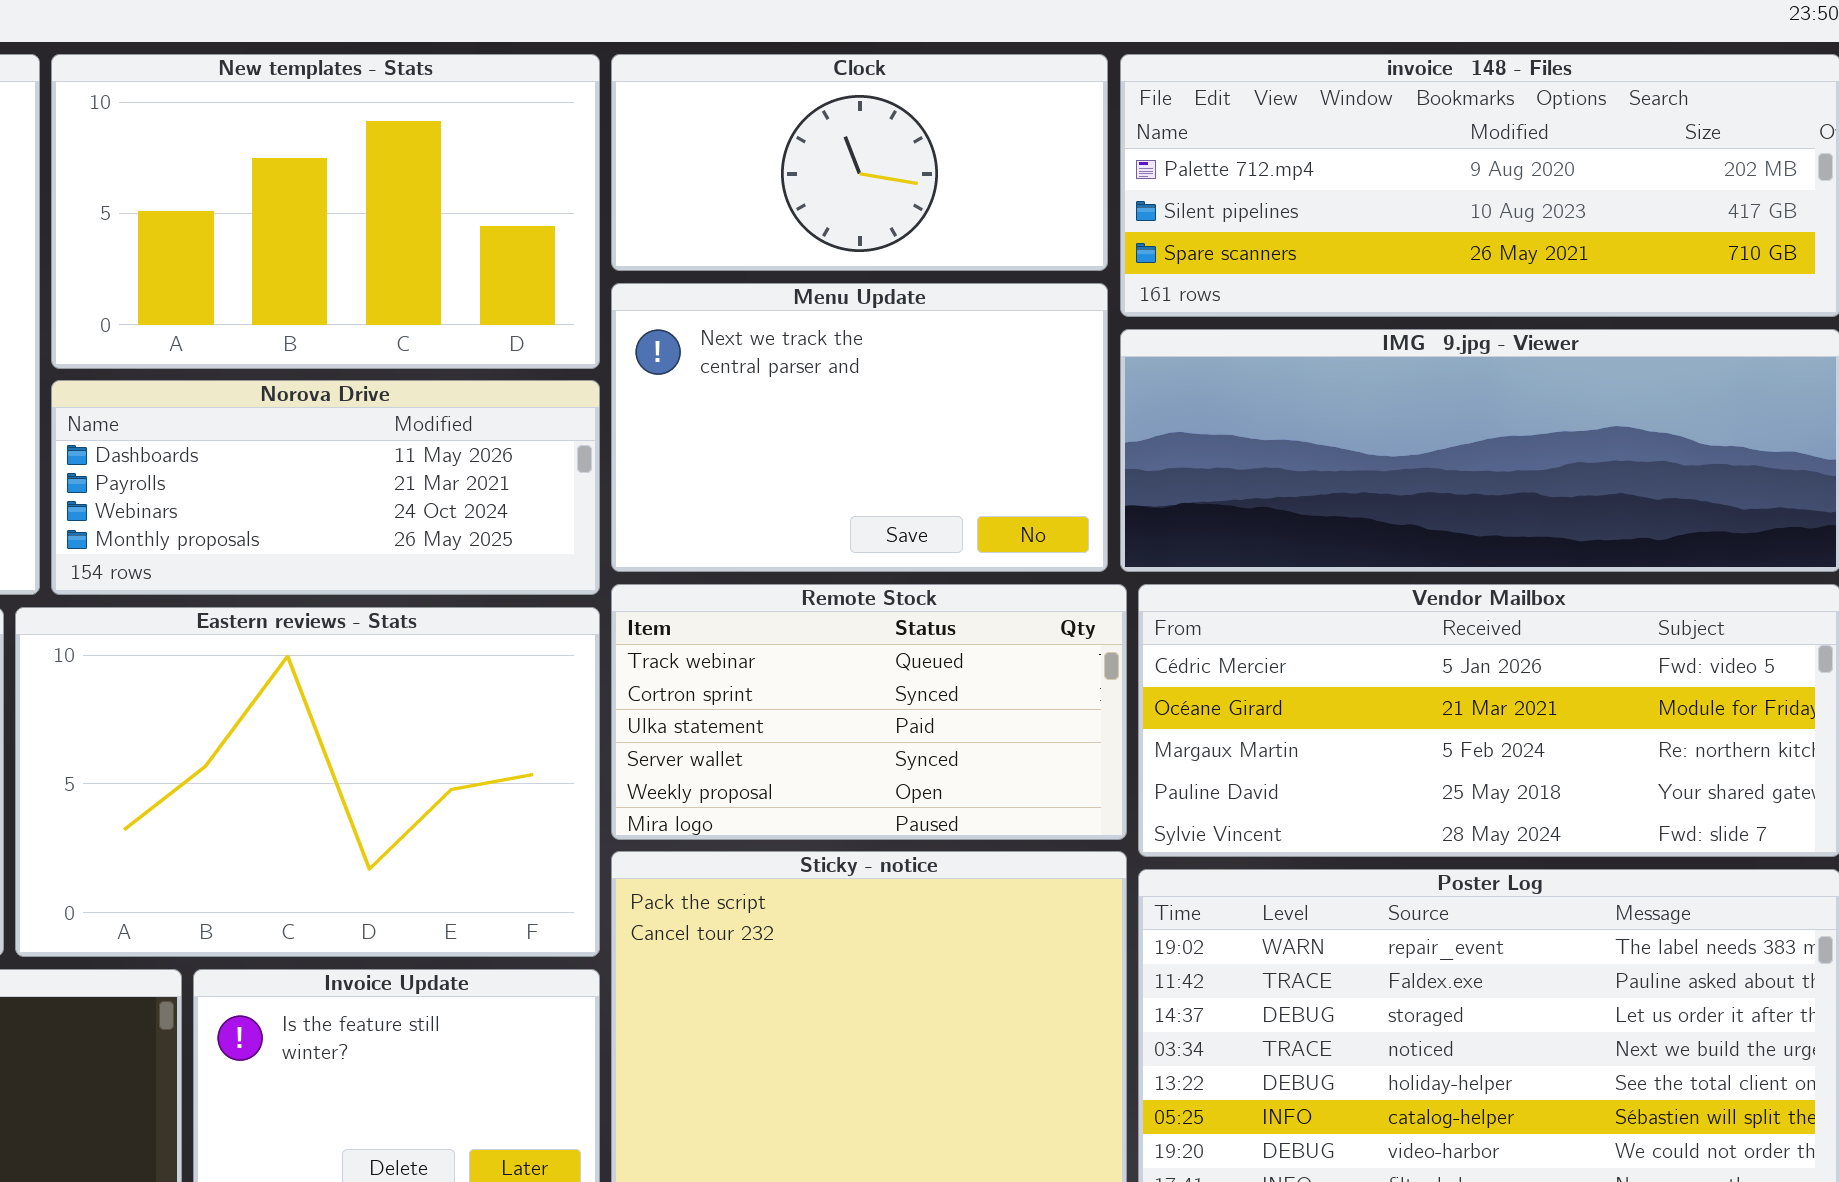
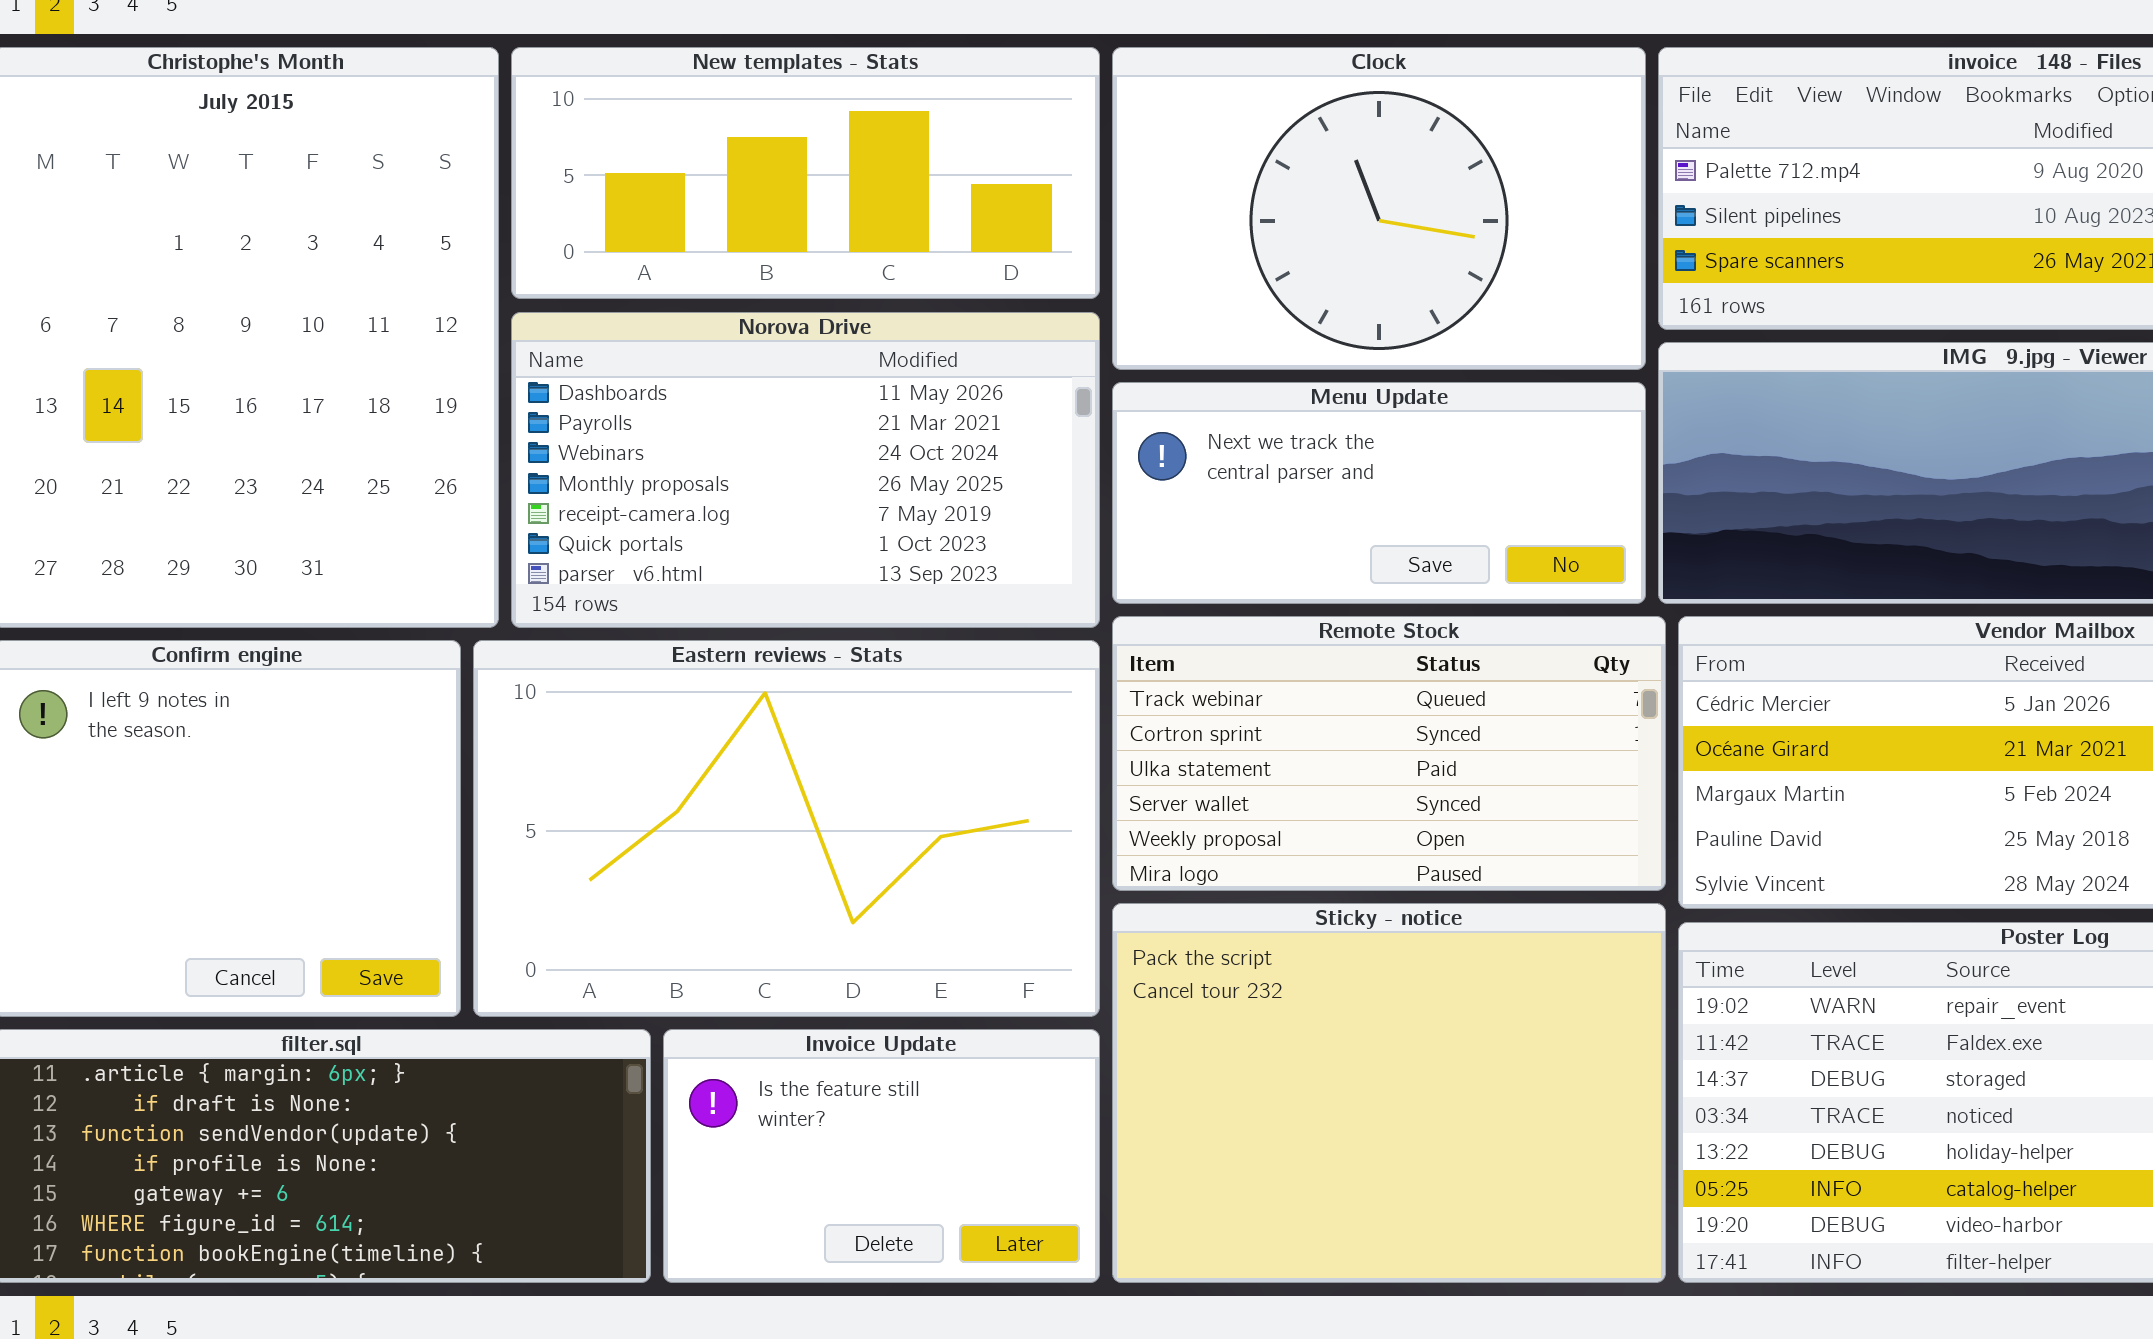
New templates - Stats: [51,54,600,369] -> [511,47,1100,299], resized
Clock: [611,54,1108,271] -> [1112,47,1646,370], resized
Menu Update: [611,283,1108,572] -> [1112,382,1646,604], resized
Norova Drive: [51,380,600,595] -> [511,312,1100,628], resized

